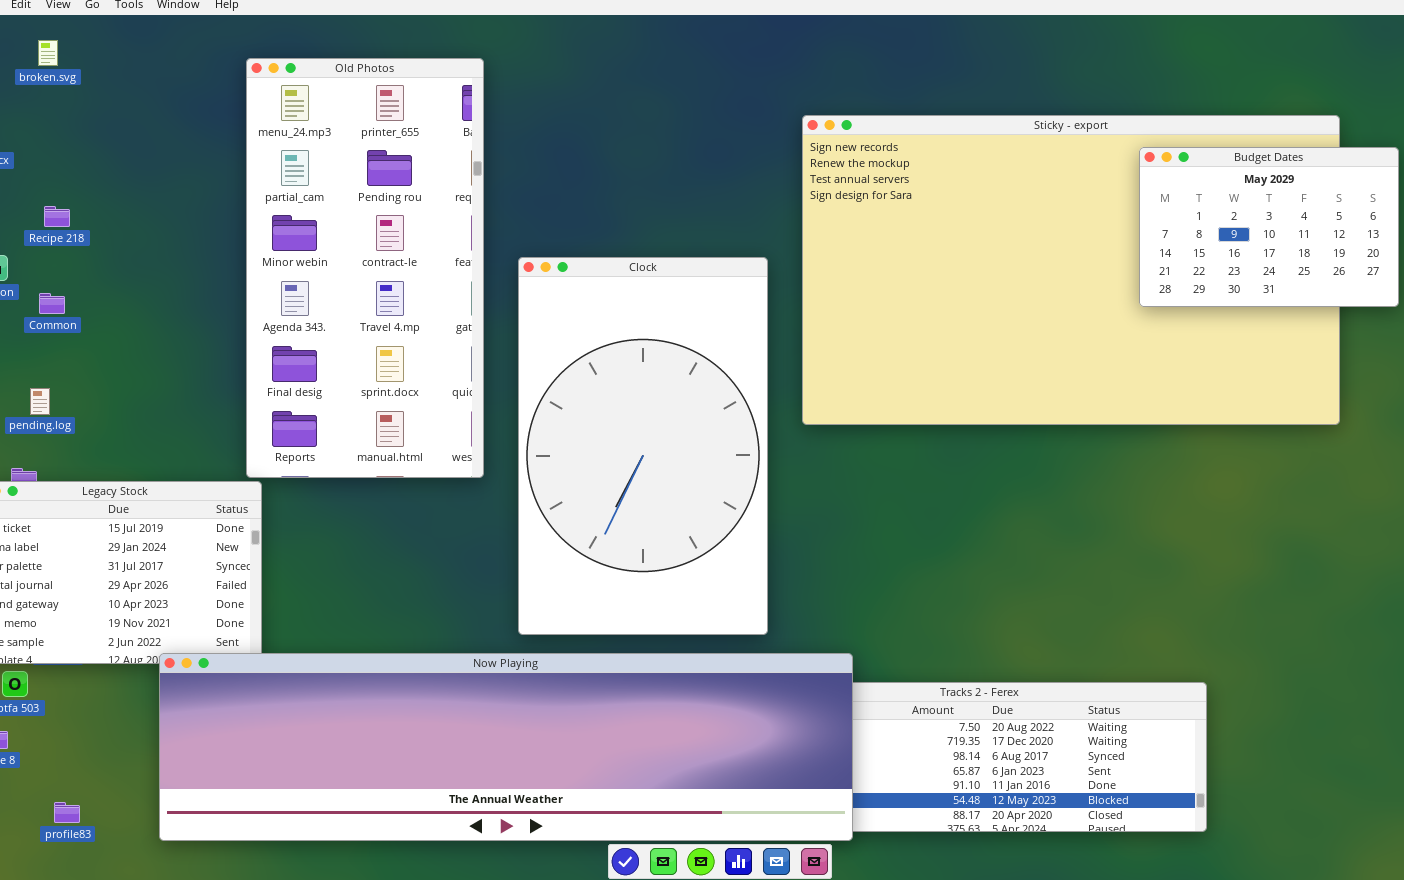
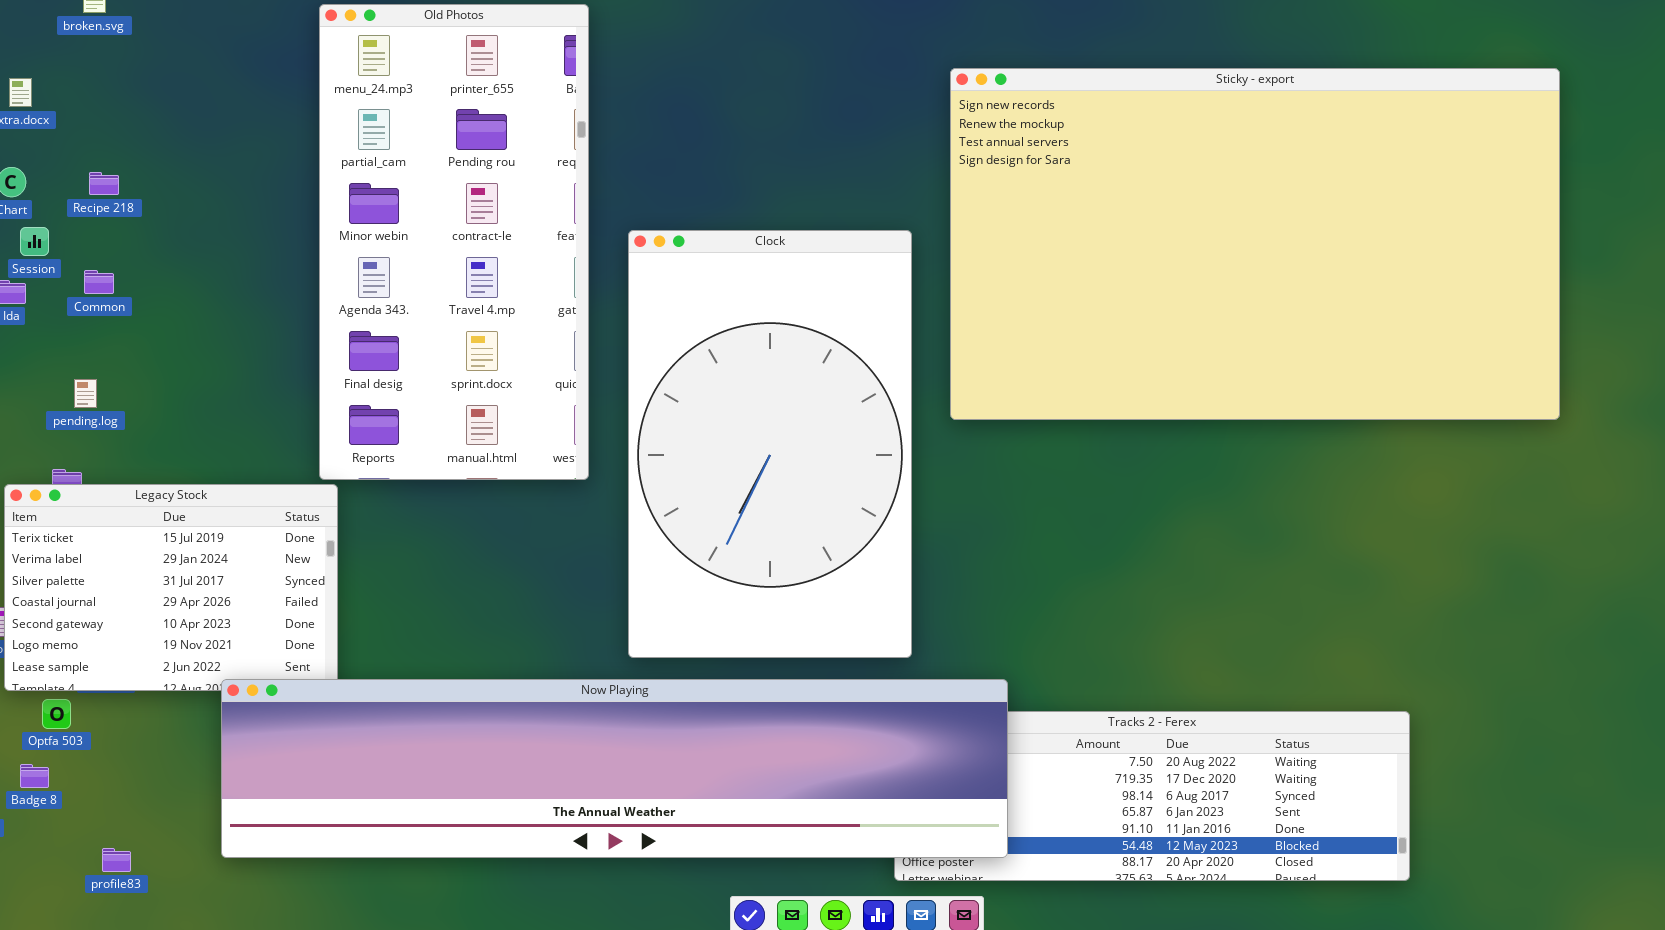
Budget Dates: [1139,147,1399,307] -> none, closed
Now Playing: [159,653,853,841] -> [221,679,1008,858], resized

